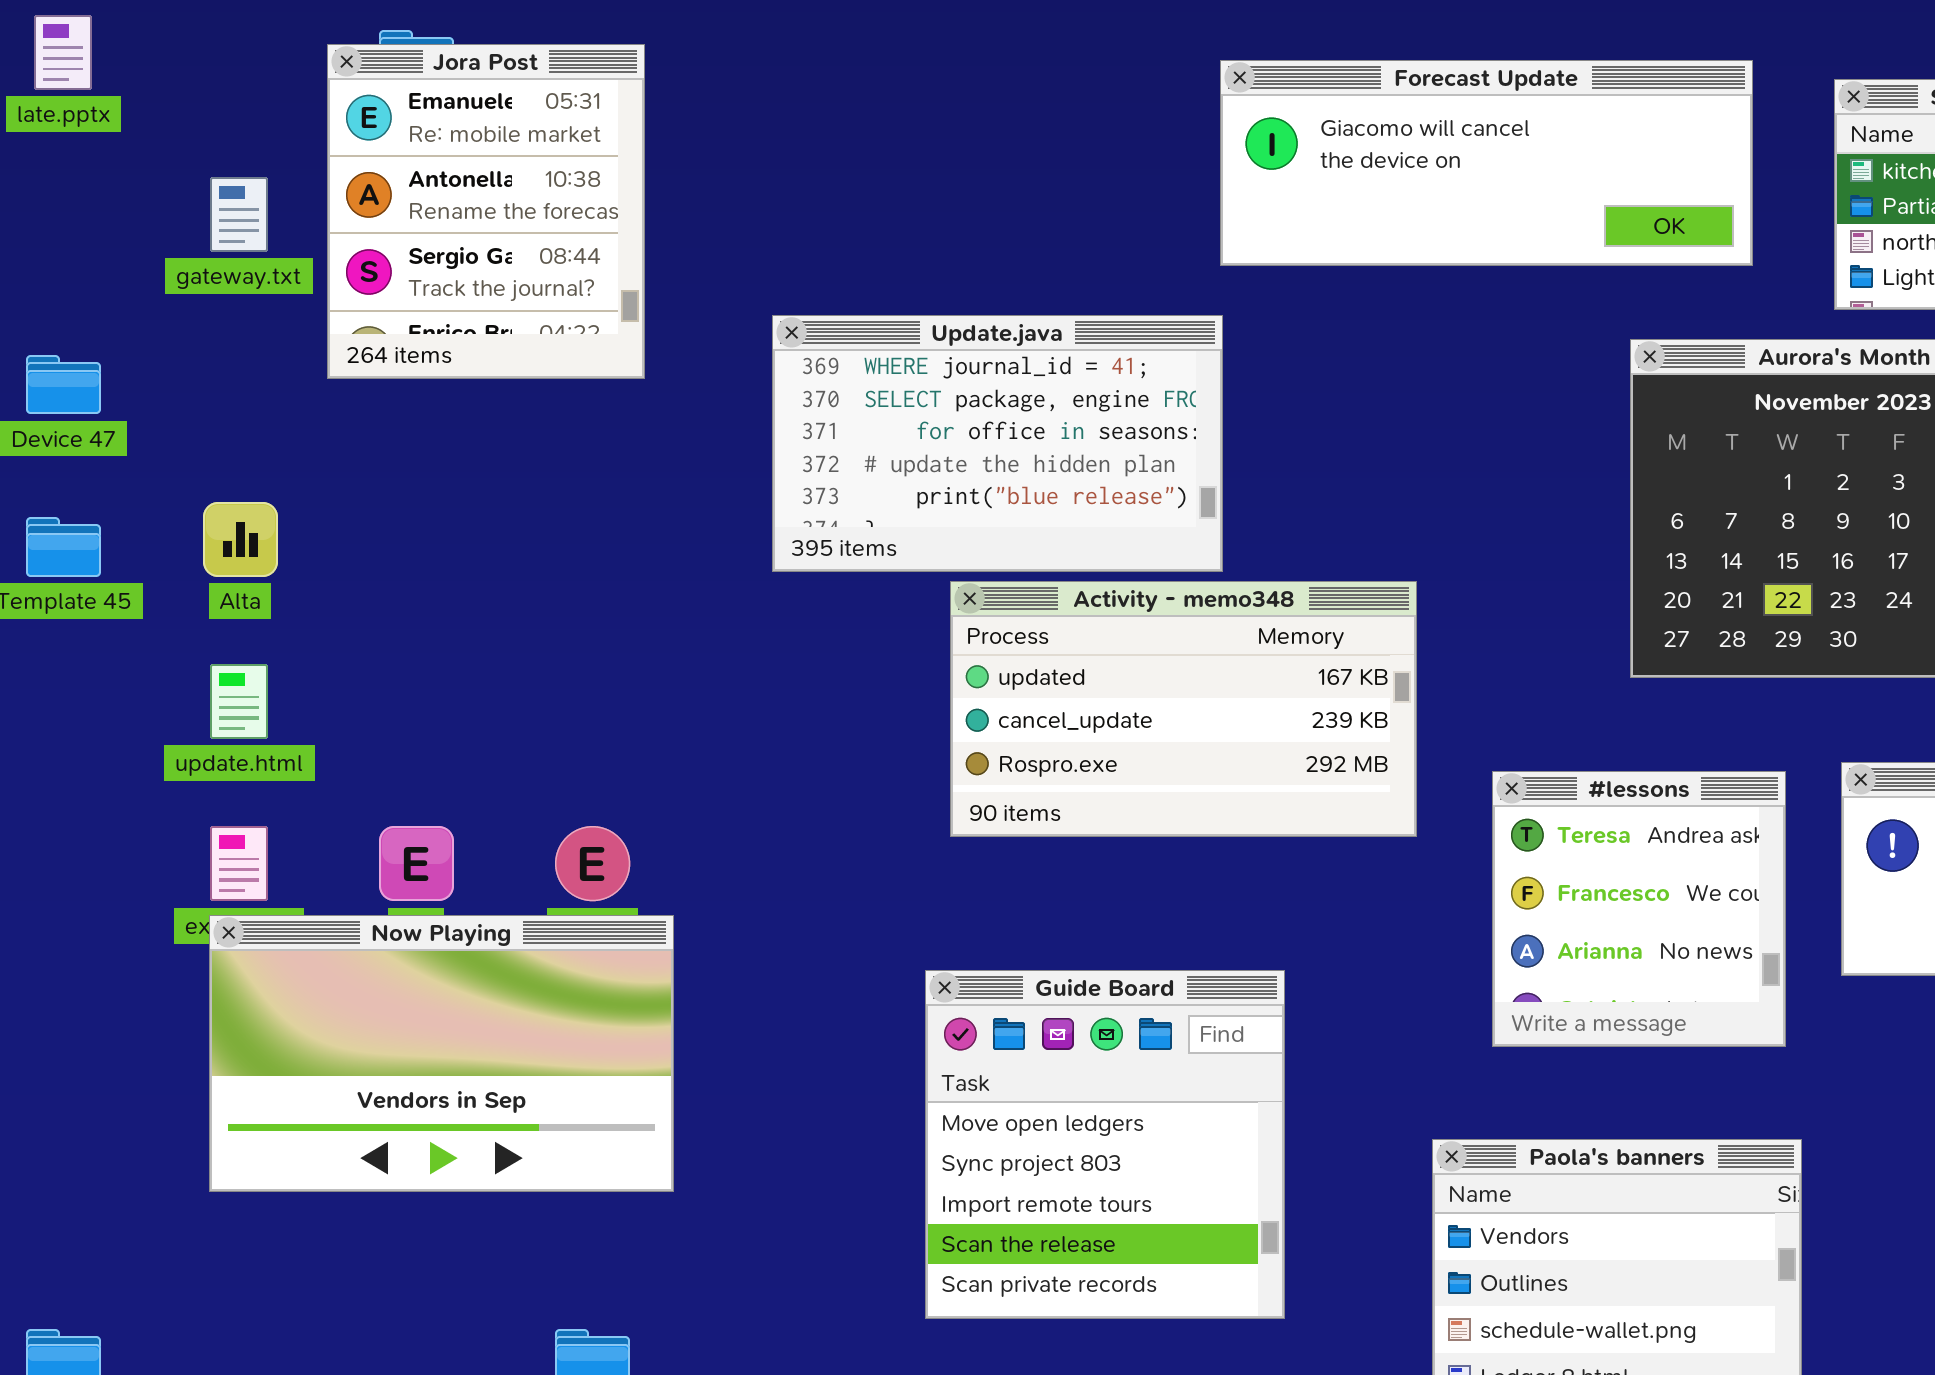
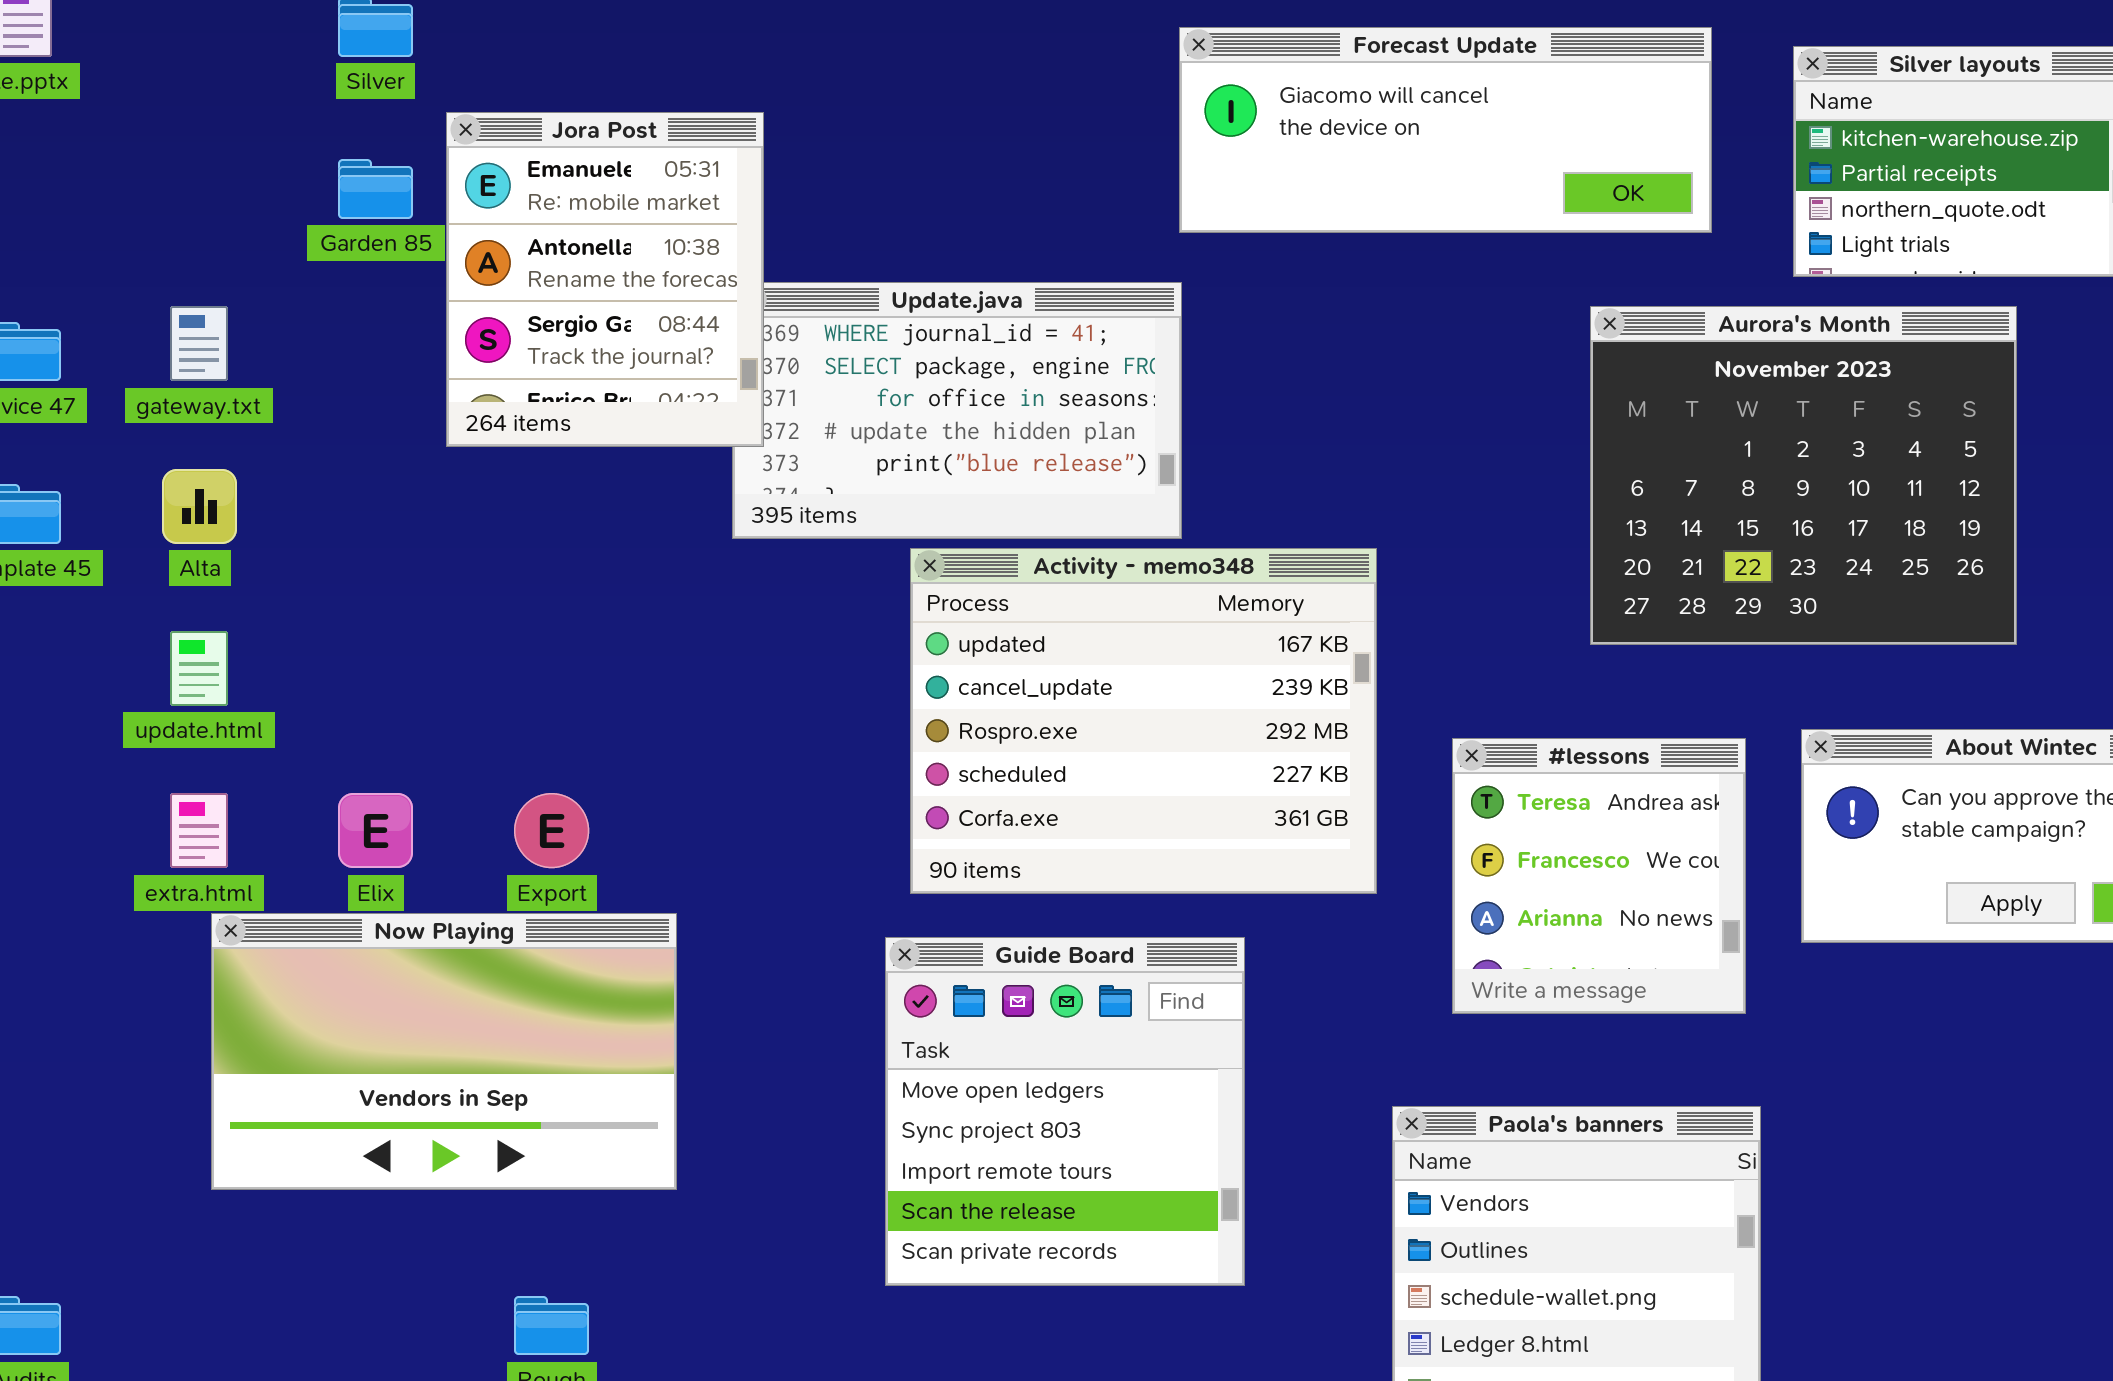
Jora Post: [327,44,645,379] -> [446,112,764,447], moved
gateway.txt: [210,177,268,252] -> [170,306,228,381], moved
Activity - memo348: [950,581,1417,837] -> [910,548,1377,894], resized
Now Playing: [209,915,674,1192] -> [211,913,677,1190], moved

